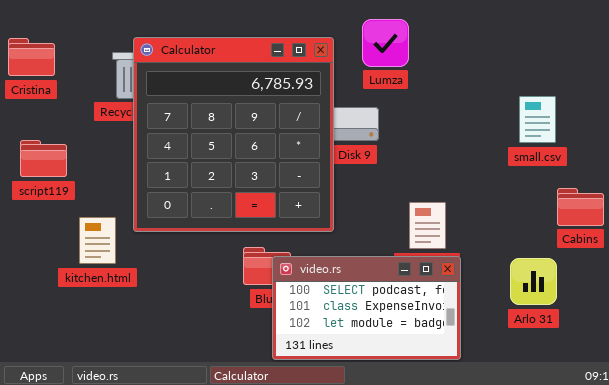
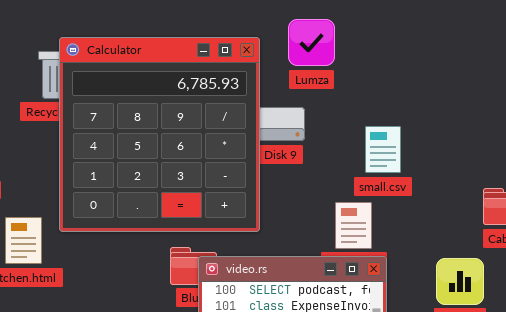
small.csv: [519,96,556,143] -> [365,126,401,173], moved

